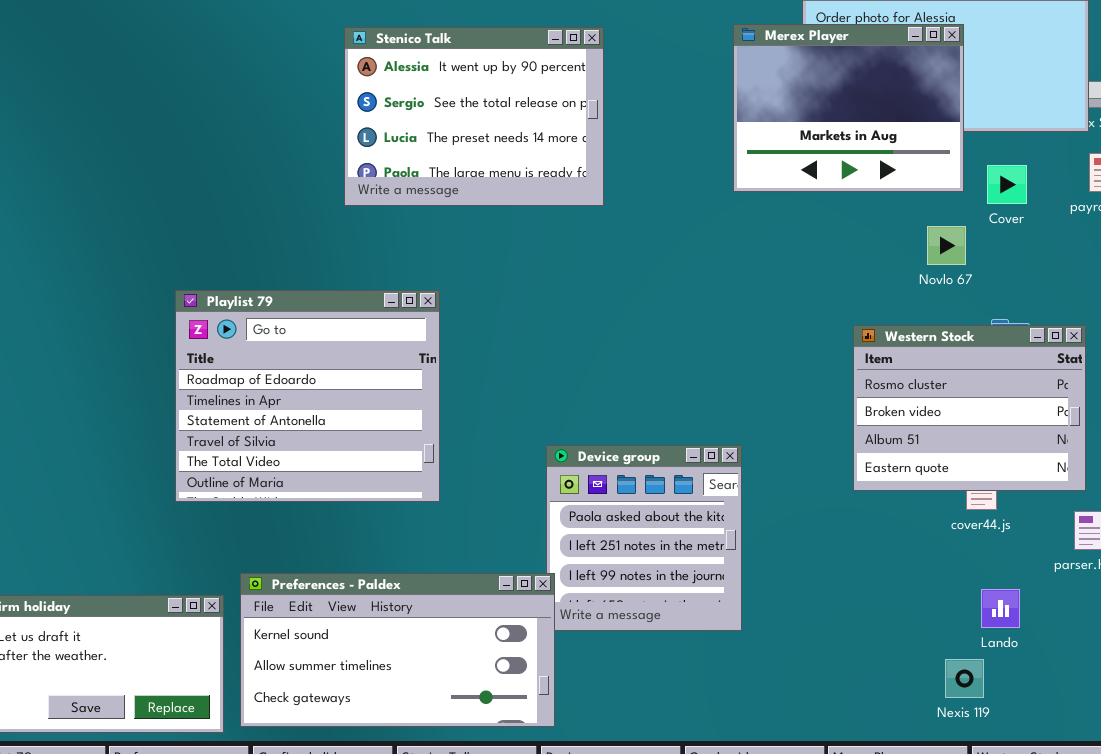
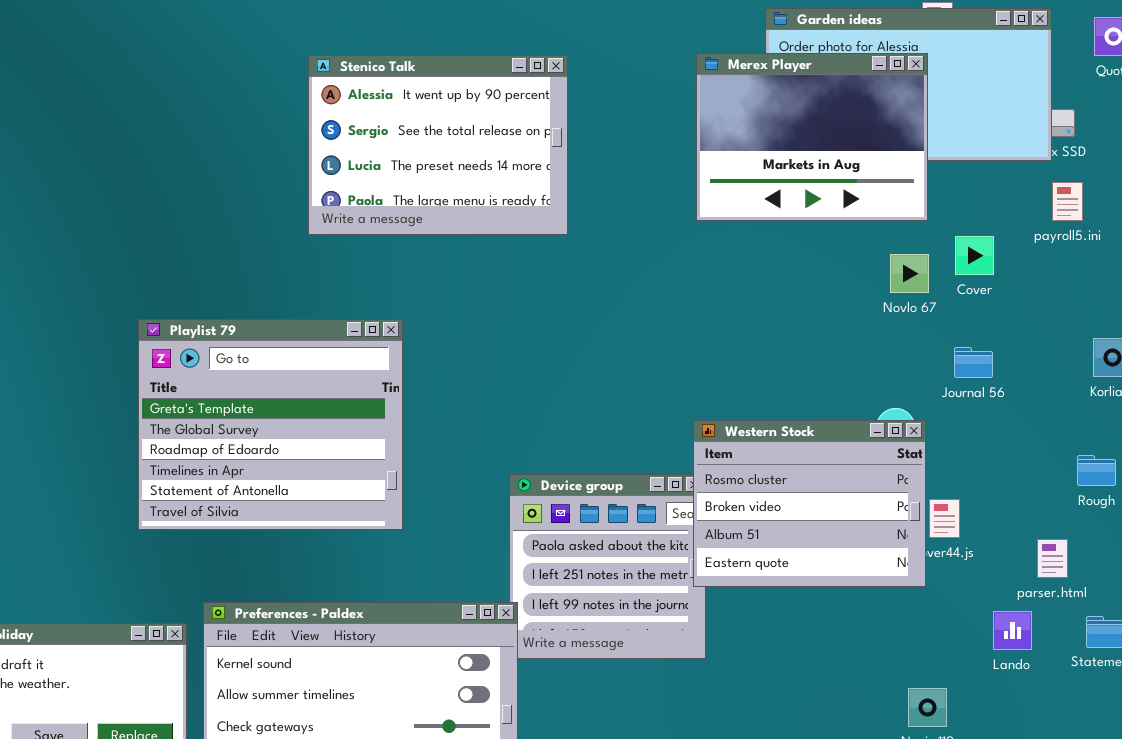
Cover: [987,165,1027,204] -> [955,236,994,275], moved
Playlist 79: [175,290,440,502] -> [138,319,403,530], scrolled up 2 rows
Western Stock: [853,325,1086,491] -> [693,420,926,587], moved
Lando: [981,589,1020,628] -> [993,611,1032,650], moved

